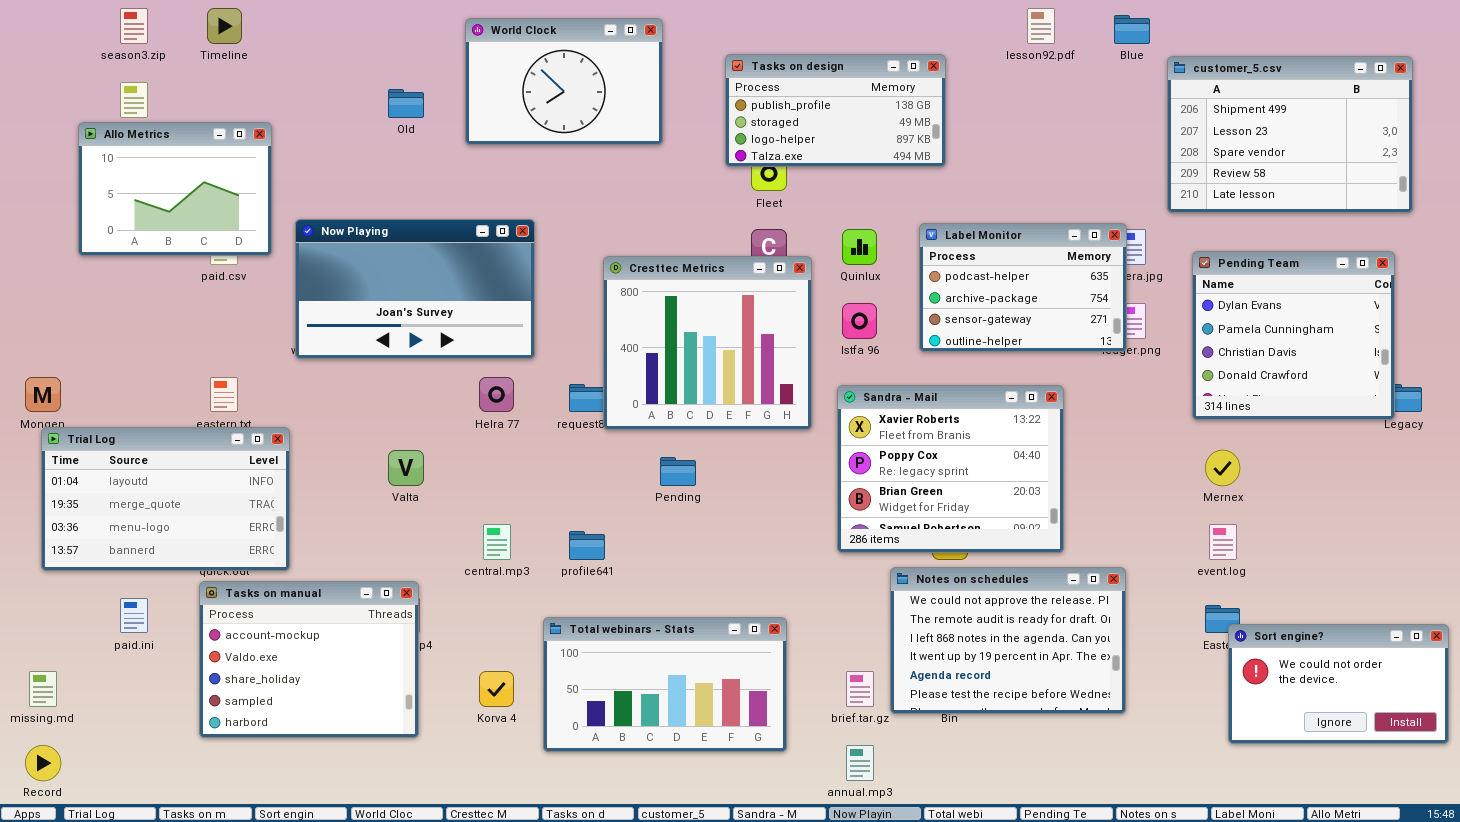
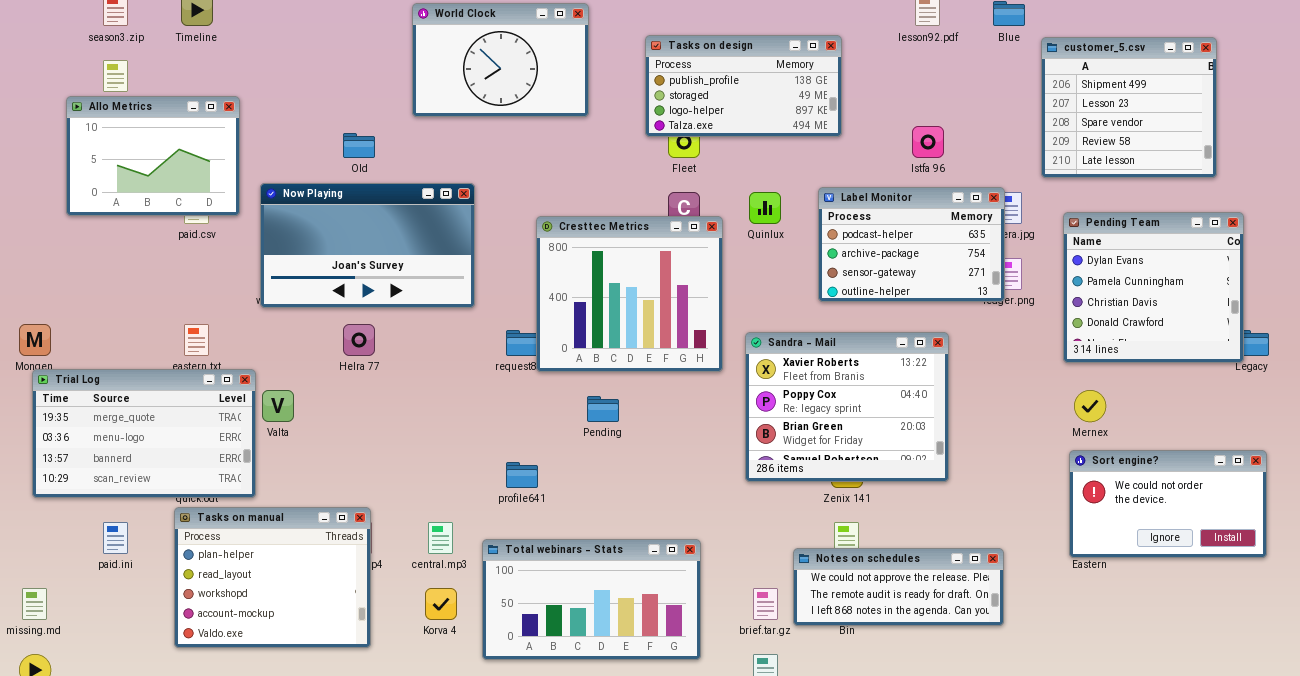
customer_5.csv: [1167,56,1413,213] -> [1041,37,1217,178], resized
Old: [388,89,424,118] -> [343,133,375,158], moved
Istfa 96: [842,303,877,339] -> [912,126,944,158], moved
Helra 77: [479,377,514,412] -> [343,324,375,356], moved
Trial Log: [41,427,290,571] -> [32,369,256,498], scrolled down 1 row
Valta: [388,450,424,486] -> [262,390,294,422], moved
central.mp3: [483,524,511,560] -> [428,522,453,554], moved
Notes on schedules: [890,567,1126,714] -> [793,548,1004,626], resized
Tasks on manual: [199,581,419,738] -> [174,507,371,648], scrolled up 3 rows
Sort engine?: [1228,624,1449,744] -> [1069,450,1267,558], moved

